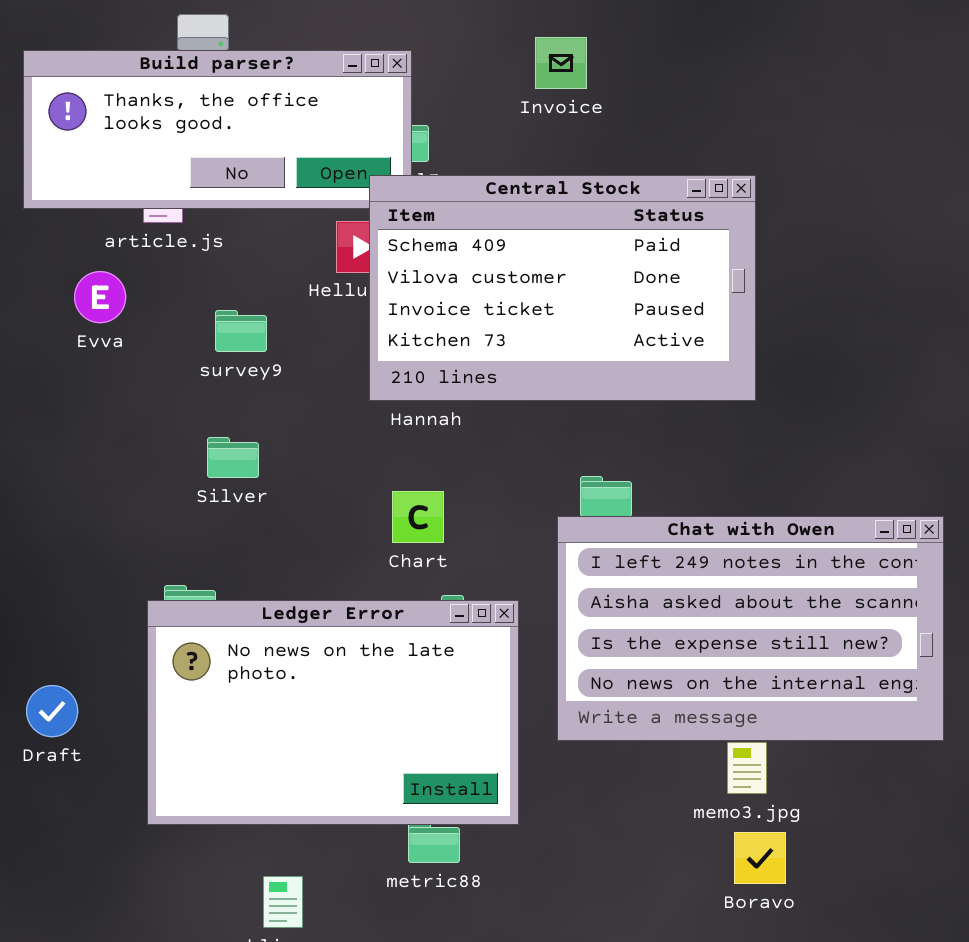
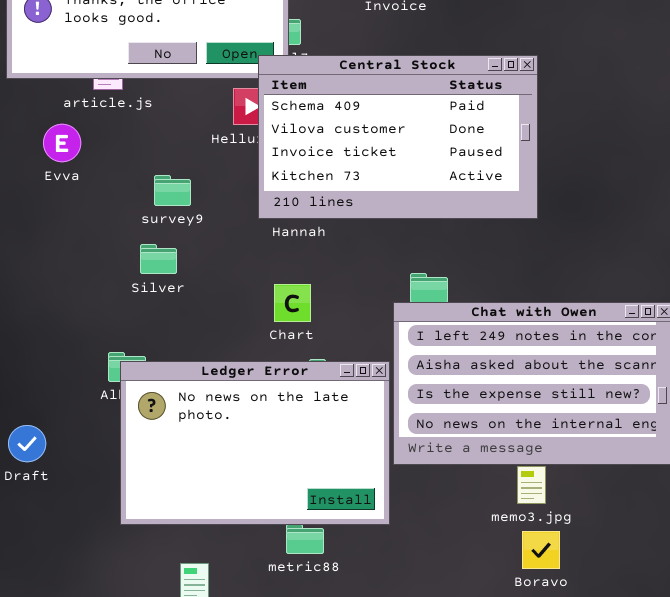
survey9: [215,310,267,352] -> [154,175,191,206], moved
Ledger Error: [147,600,519,825] -> [120,361,390,525], moved

